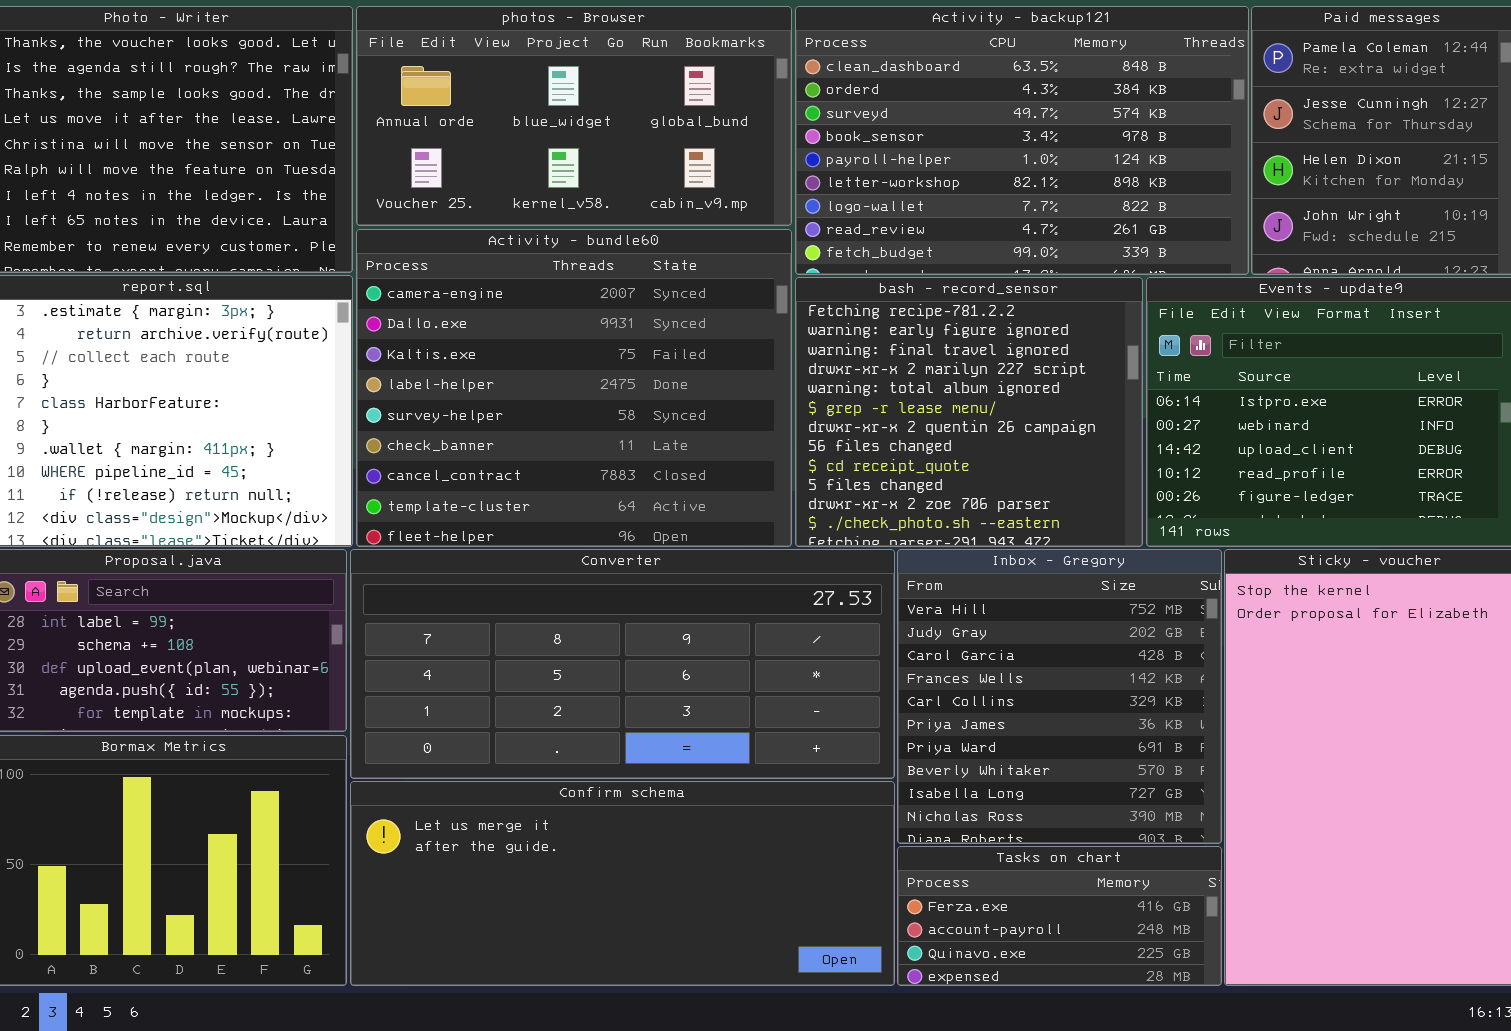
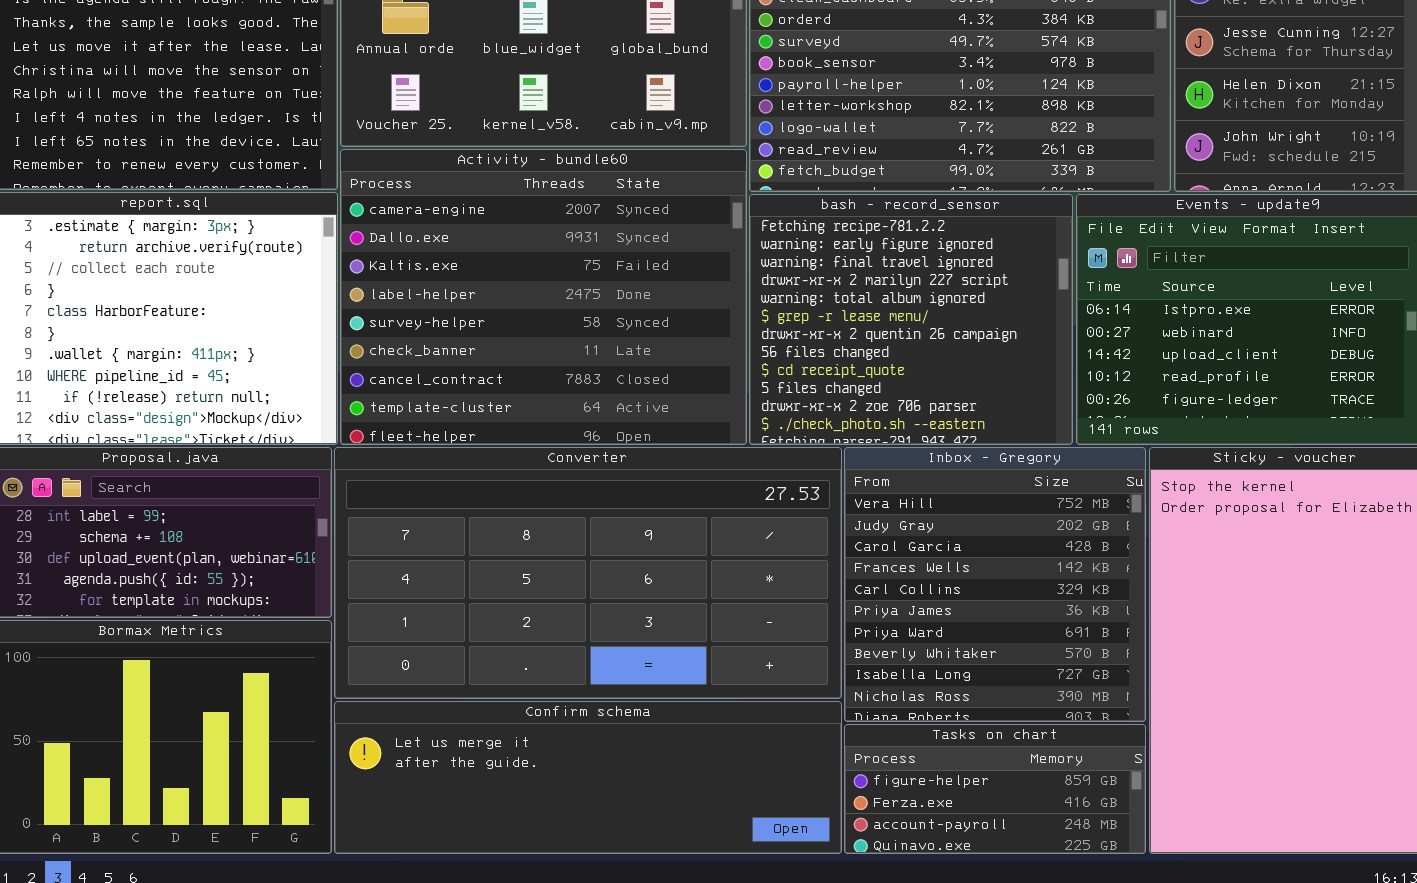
Converter: [350,549,895,779] -> [334,447,842,699], resized
Confirm schema: [350,781,895,986] -> [334,701,842,854], resized
Tasks on chart: [897,846,1222,986] -> [844,724,1146,854], scrolled up 1 row

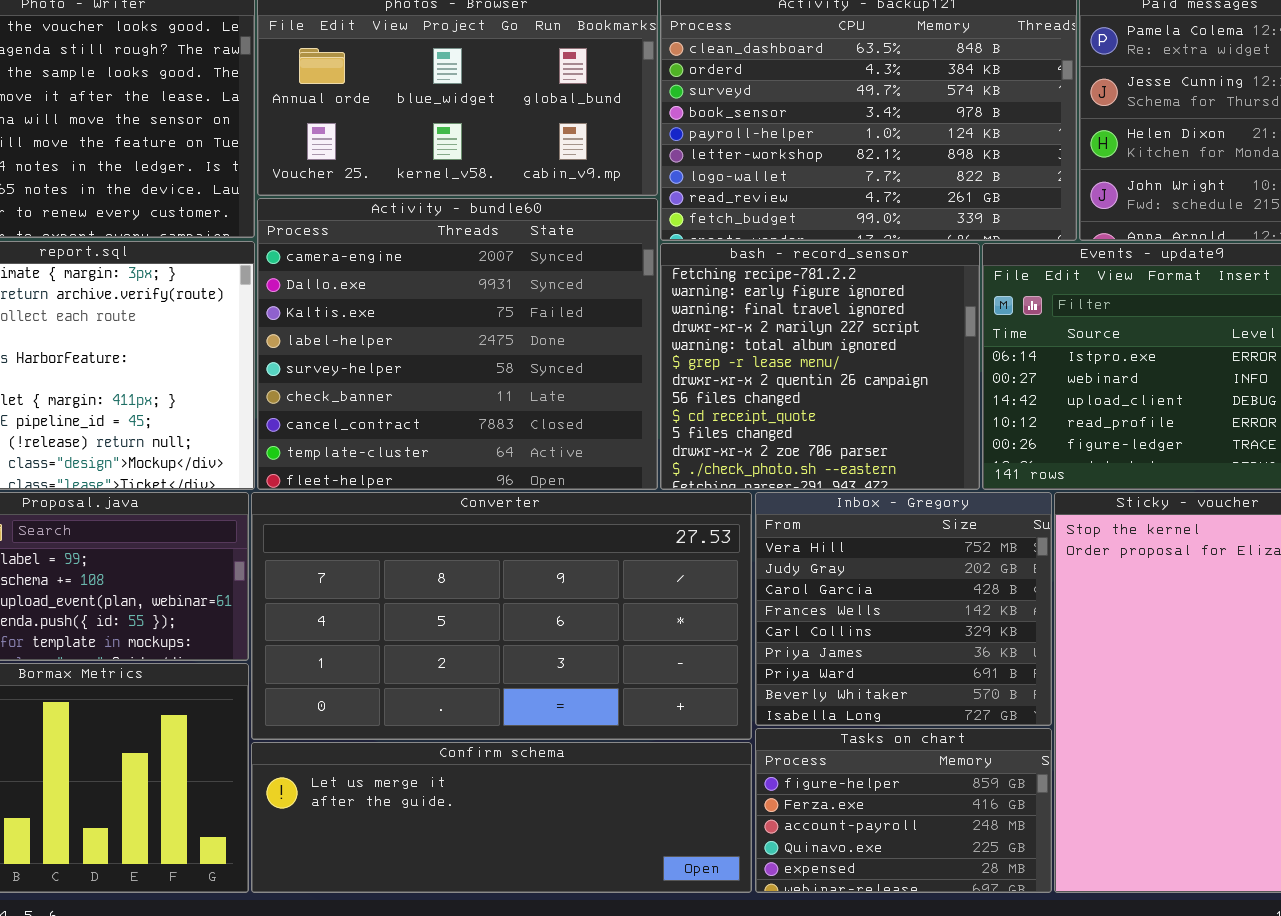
Inbox - Gregory: [844,447,1146,722] -> [755,492,1052,726], resized
Tasks on chart: [844,724,1146,854] -> [755,728,1052,893], resized

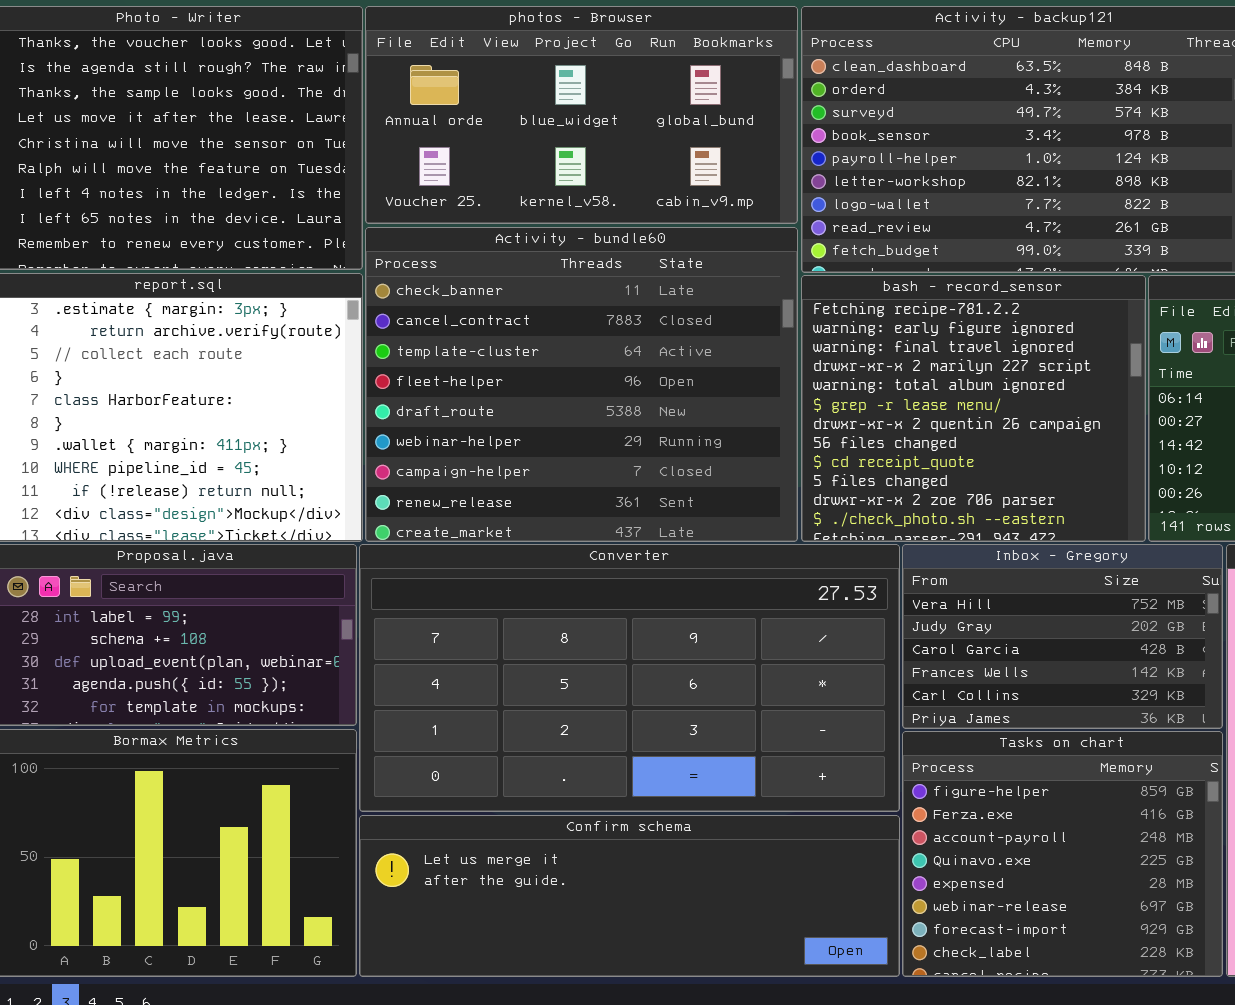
Activity - bundle60: [257,198,658,490] -> [365,227,798,542], scrolled down 5 rows
Inbox - Gregory: [755,492,1052,726] -> [902,544,1223,729], resized
Tasks on chart: [755,728,1052,893] -> [902,731,1223,977], resized

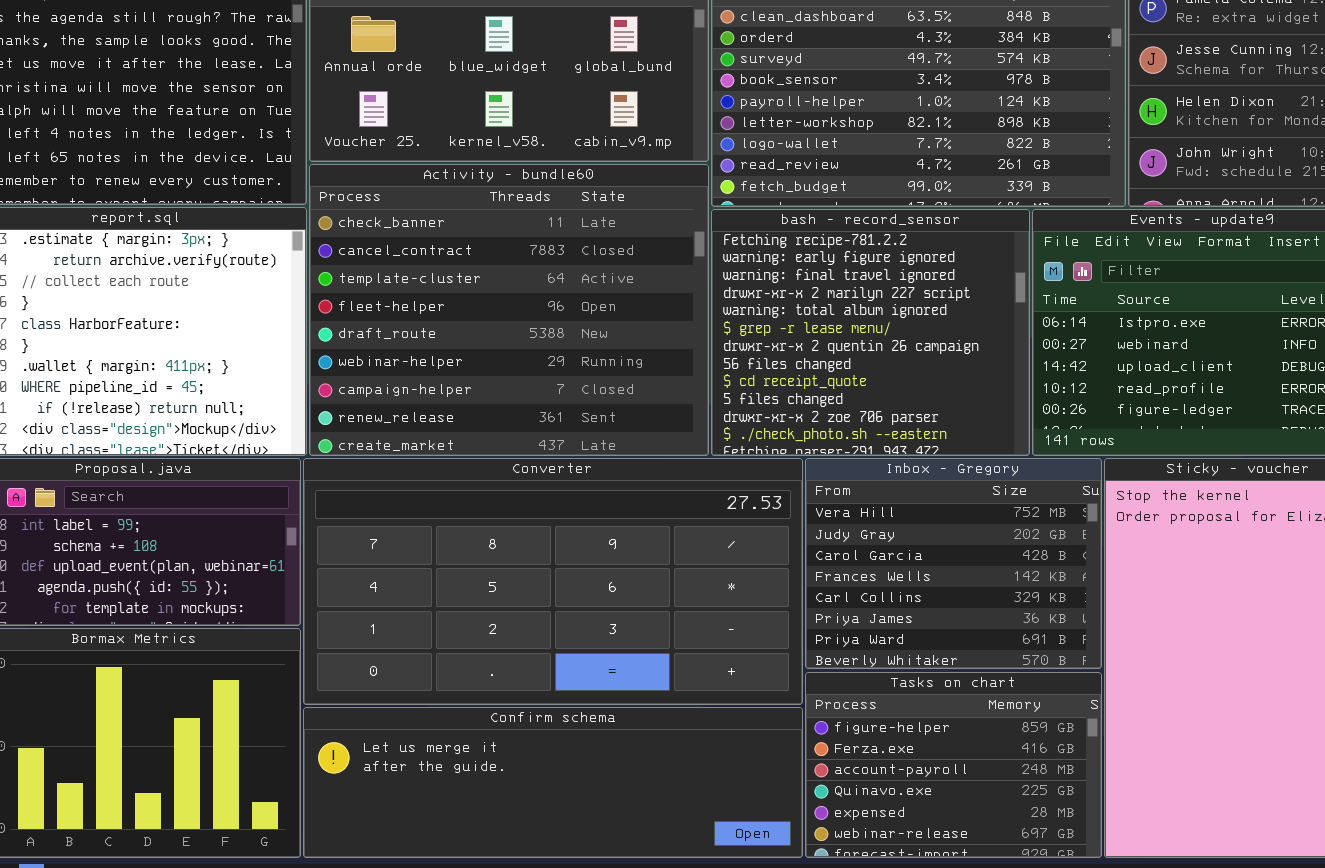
Inbox - Gregory: [902,544,1223,729] -> [805,458,1102,669], resized
Tasks on chart: [902,731,1223,977] -> [805,672,1102,858], resized

